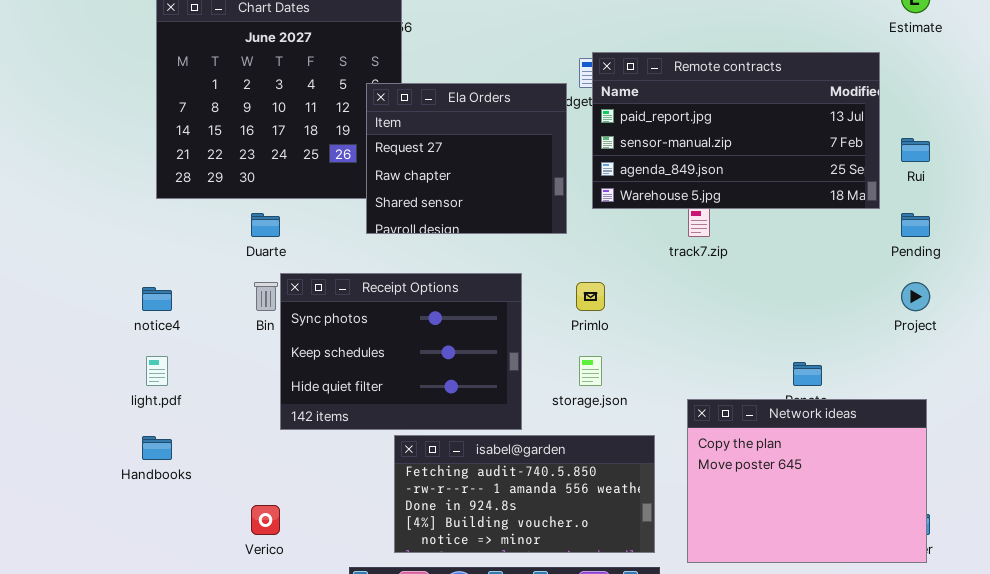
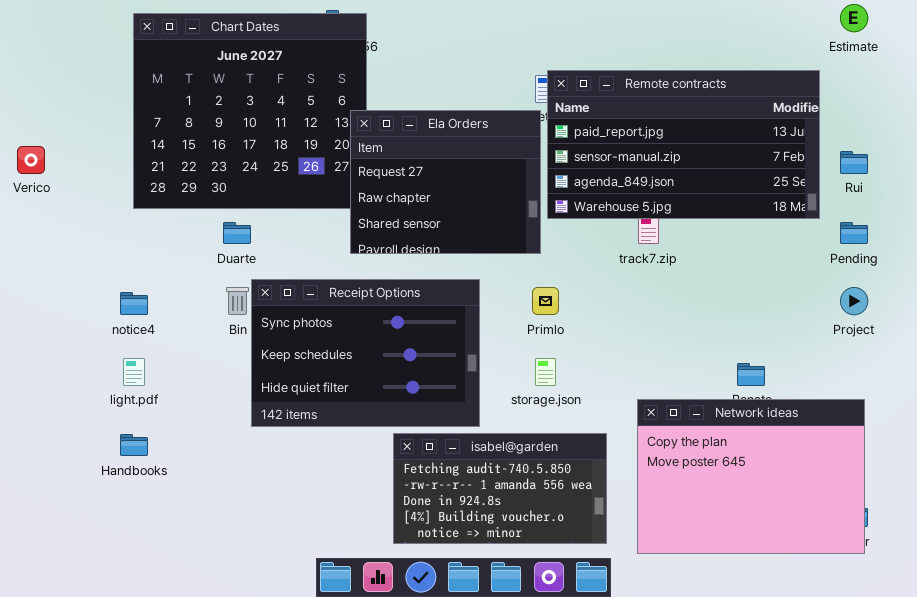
Ela Orders: [366,83,567,234] -> [350,110,541,254], moved
isabel@garden: [394,435,655,553] -> [393,433,607,544], resized
Verico: [251,505,280,535] -> [17,146,45,174], moved

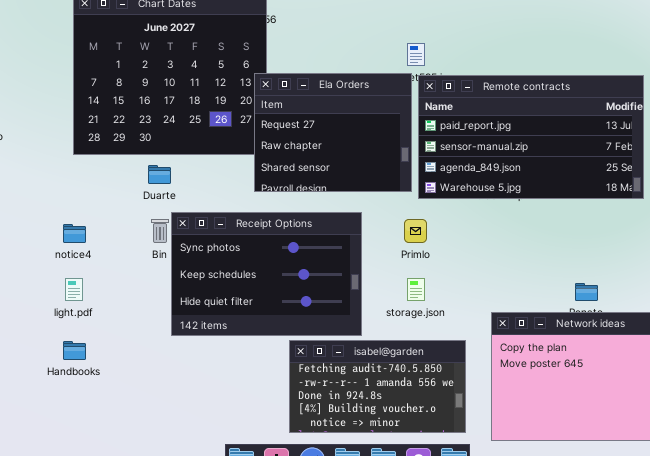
Remote contracts: [547,70,820,219] -> [418,75,644,199], moved

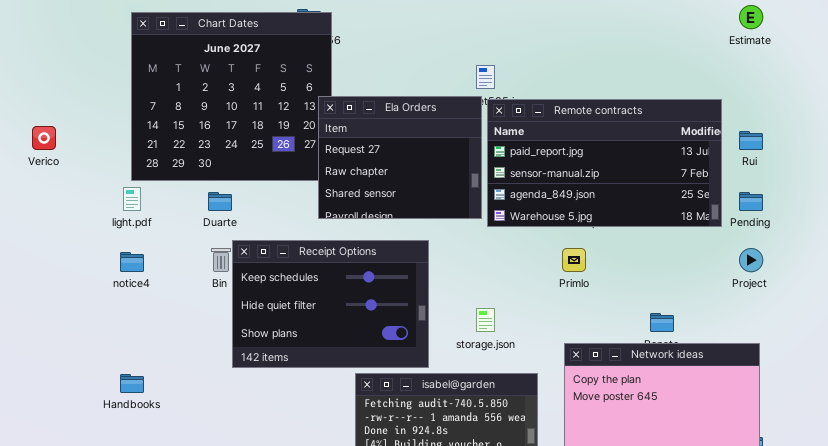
Receipt Options: [171,212,362,336] -> [232,240,429,368], scrolled down 1 row
Primlo: [404,219,427,243] -> [562,248,586,272], moved
light.pdf: [65,278,83,301] -> [123,187,141,211], moved

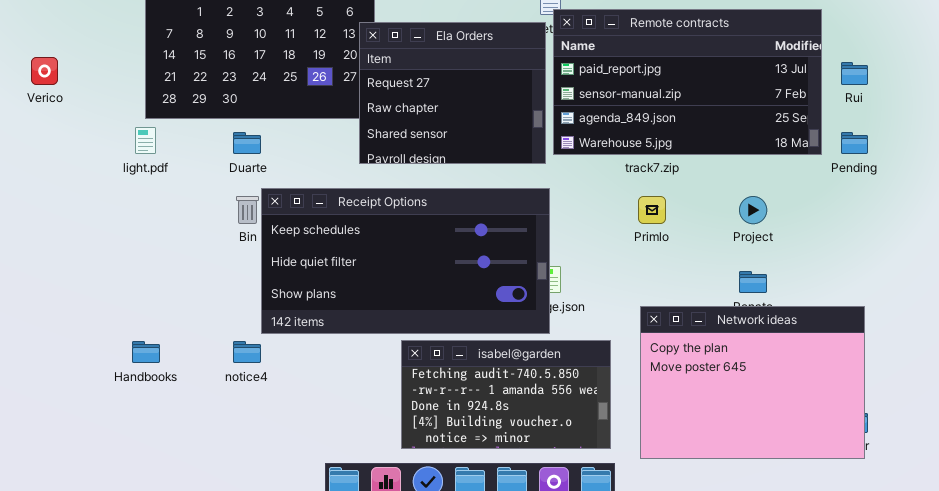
Remote contracts: [487,99,722,227] -> [553,9,822,155], moved
Receipt Options: [232,240,429,368] -> [261,188,550,334], resized
Project: [739,248,763,272] -> [739,196,767,224], moved
notice4: [120,252,144,272] -> [233,341,261,363], moved

